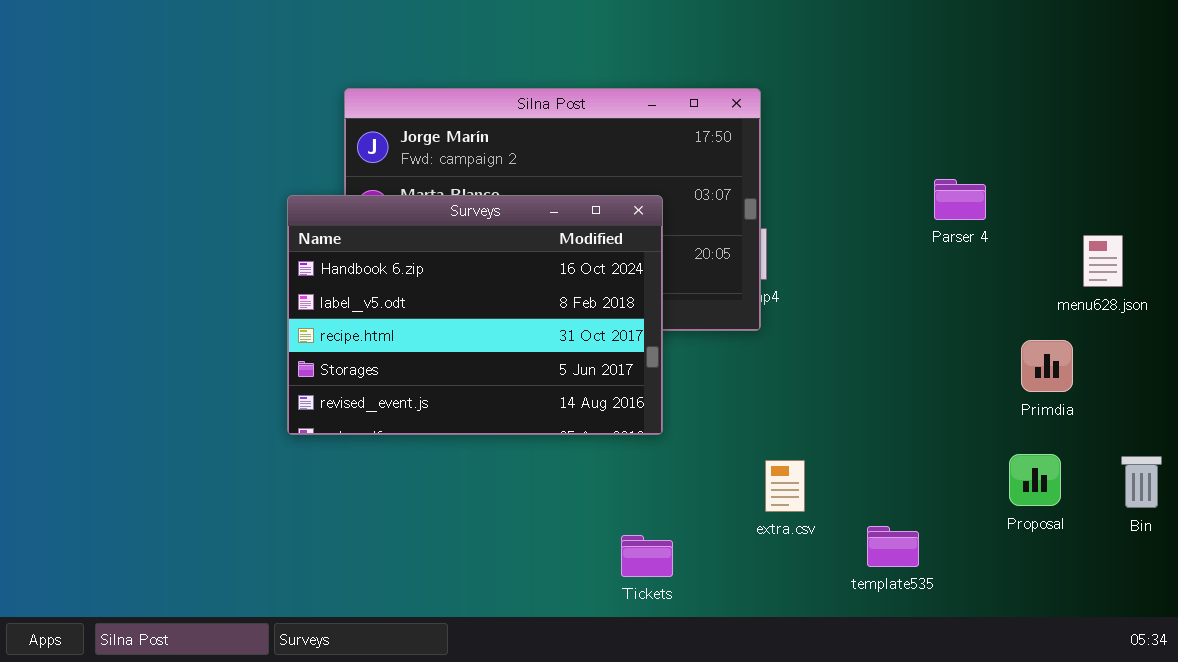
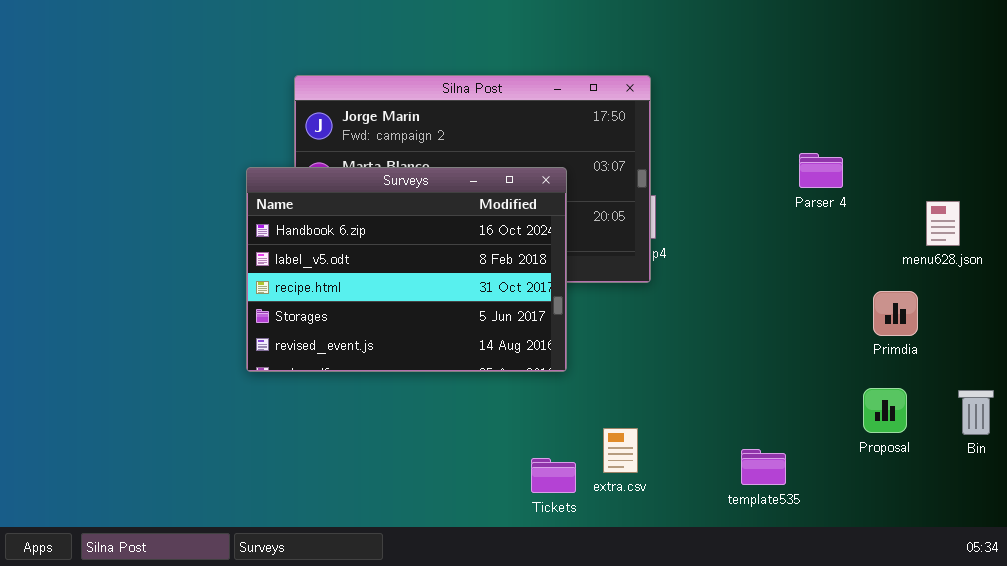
extra.csv: [765,460,805,512] -> [603,428,638,473], moved

